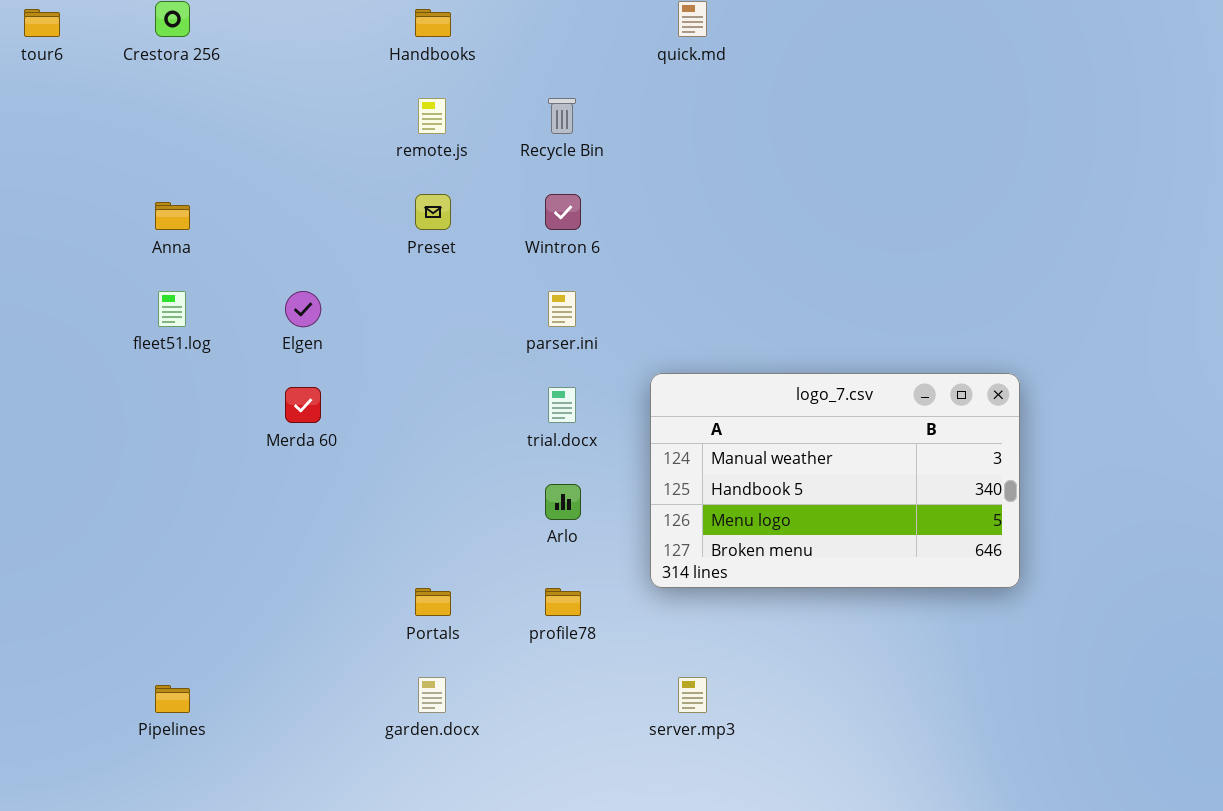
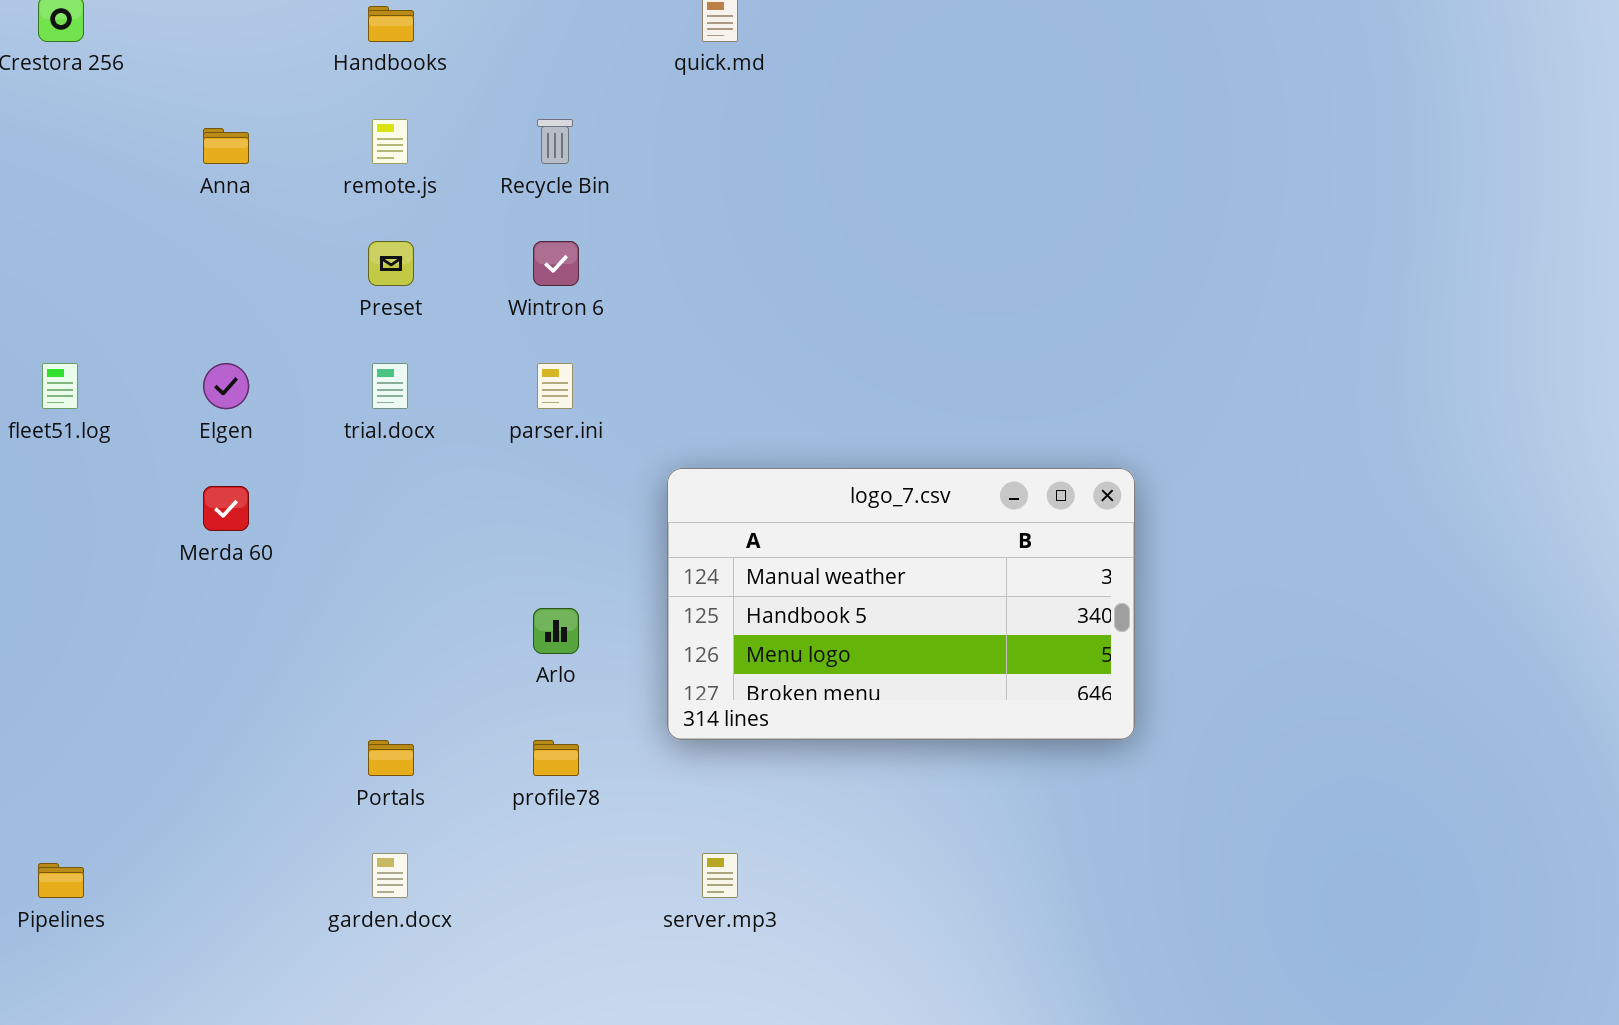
Anna: [155,202,190,230] -> [203,128,249,164], moved
trial.docx: [548,387,576,423] -> [372,363,408,409], moved

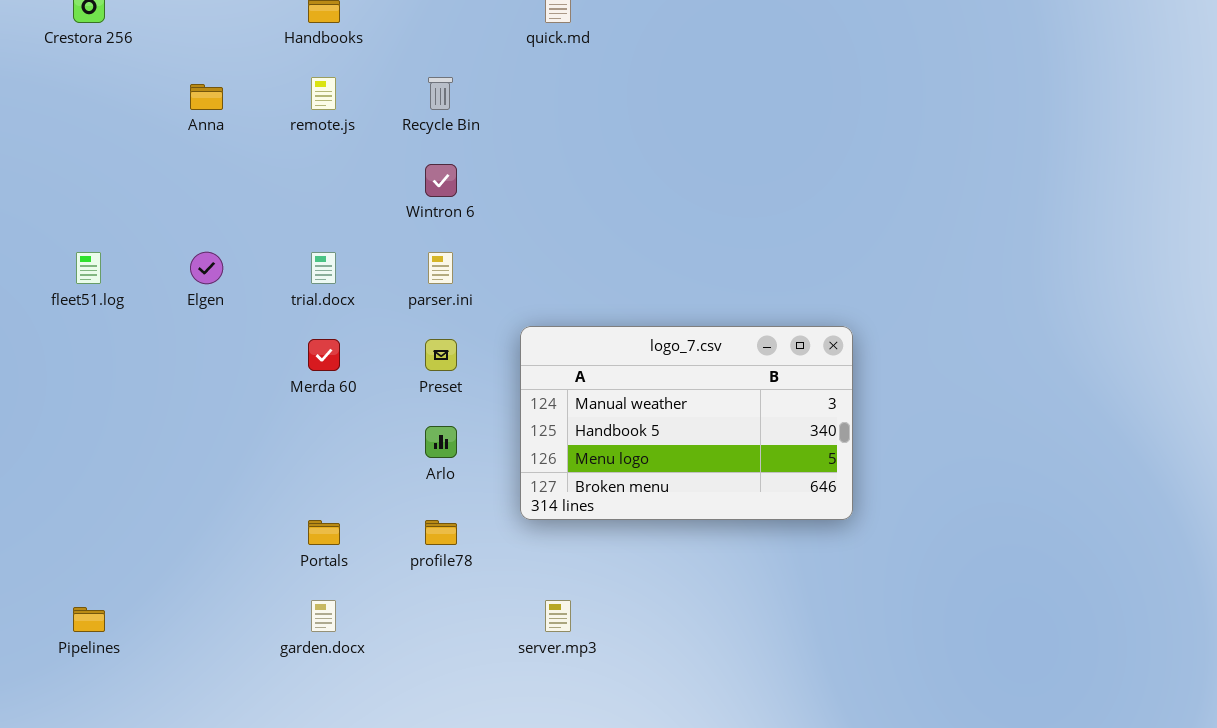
Preset: [368,241,414,286] -> [425,339,457,371], moved
Merda 60: [203,486,249,531] -> [308,339,340,371], moved

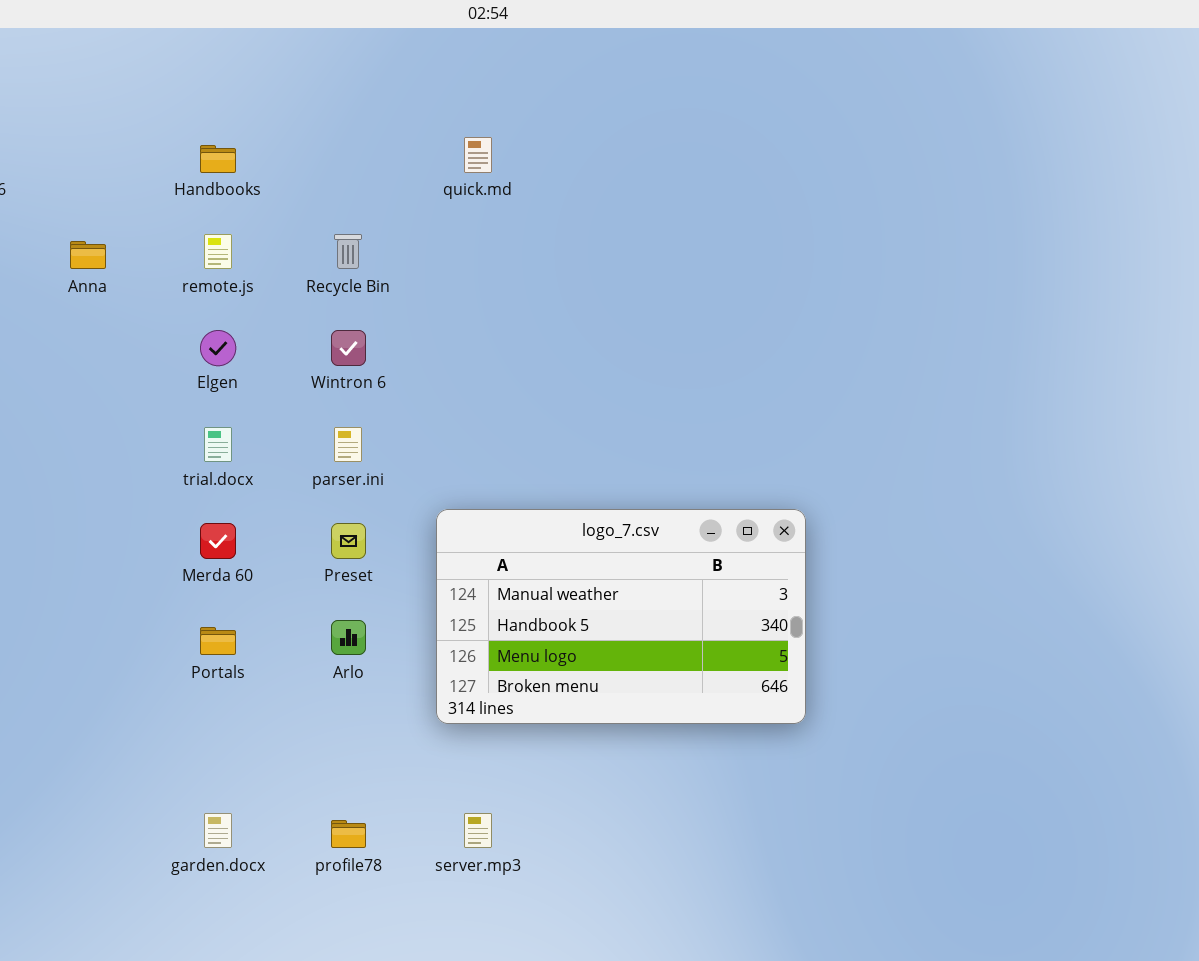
Elgen: [190,252,223,284] -> [200,330,236,366], moved
Portals: [308,520,340,545] -> [200,627,236,655], moved
profile78: [425,520,457,545] -> [331,820,366,848], moved

